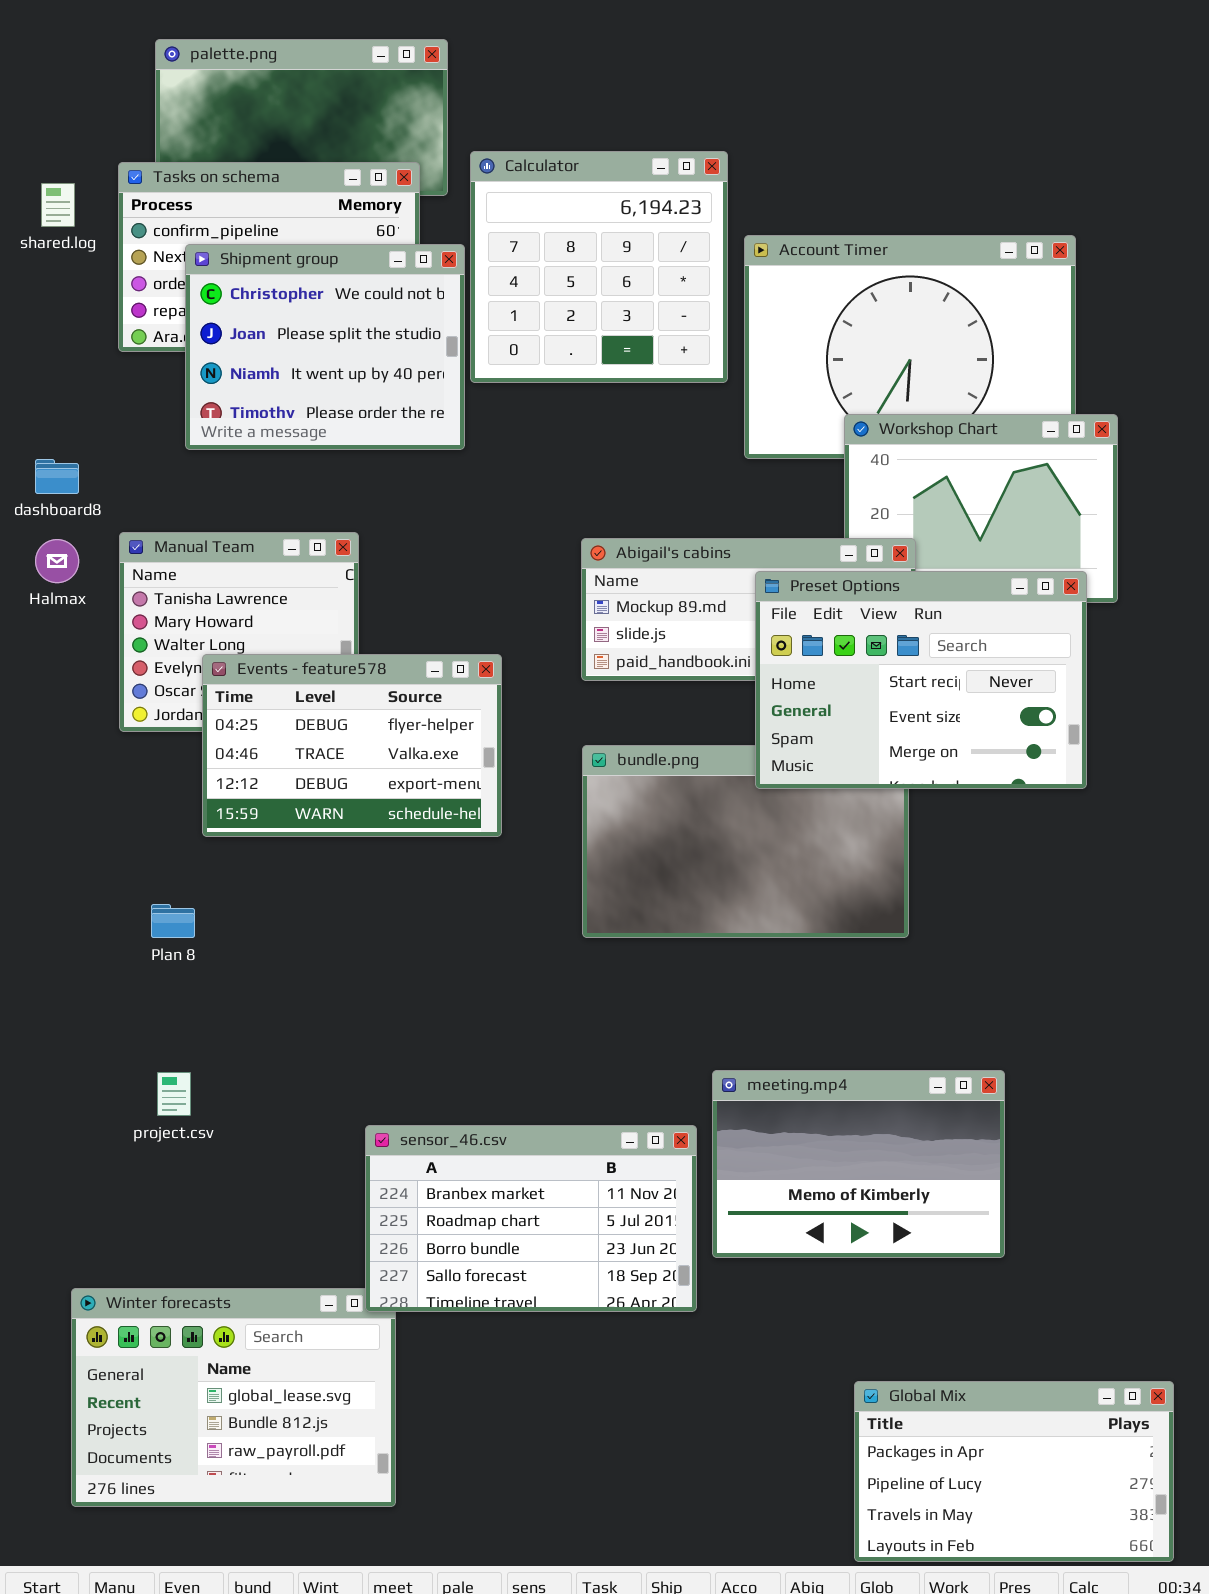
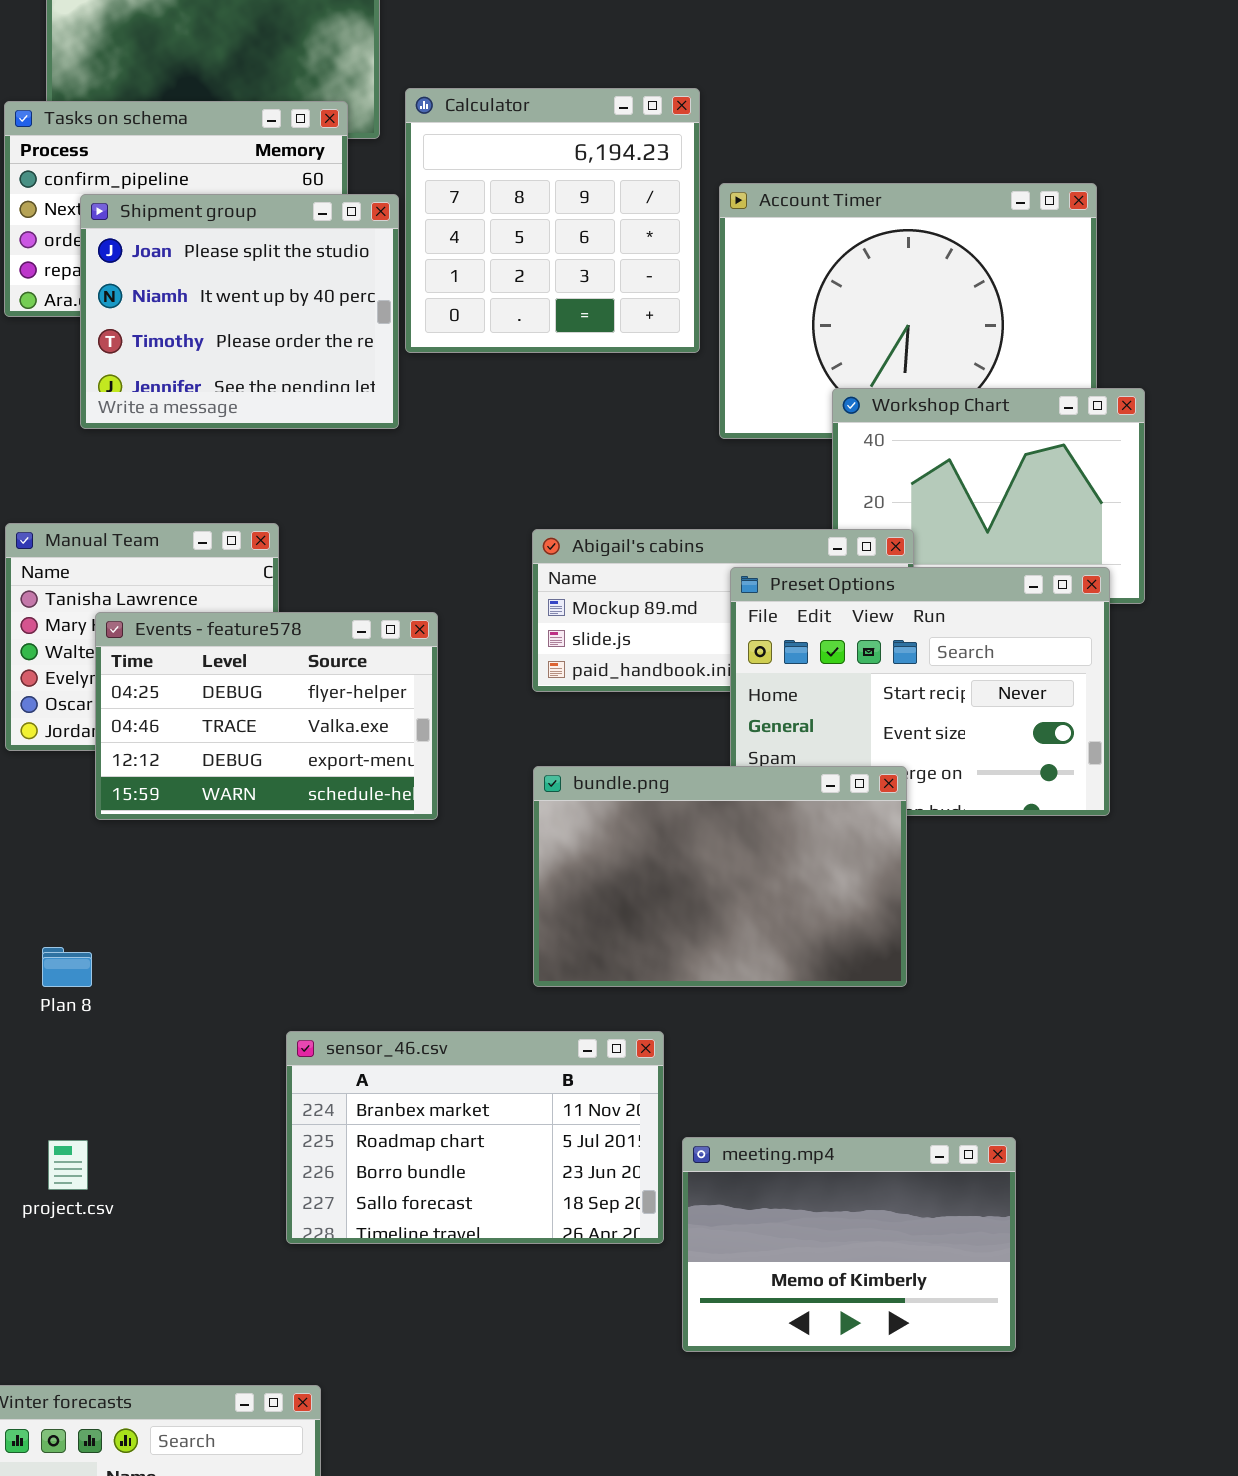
Shipment group: [185,244,465,450] -> [80,194,399,429], scrolled down 1 row
Events - feature578: [202,654,502,837] -> [95,612,438,820], moved
bundle.png: [582,745,909,938] -> [533,766,907,987], raised
sensor_46.csv: [365,1125,697,1312] -> [286,1031,664,1244], moved

